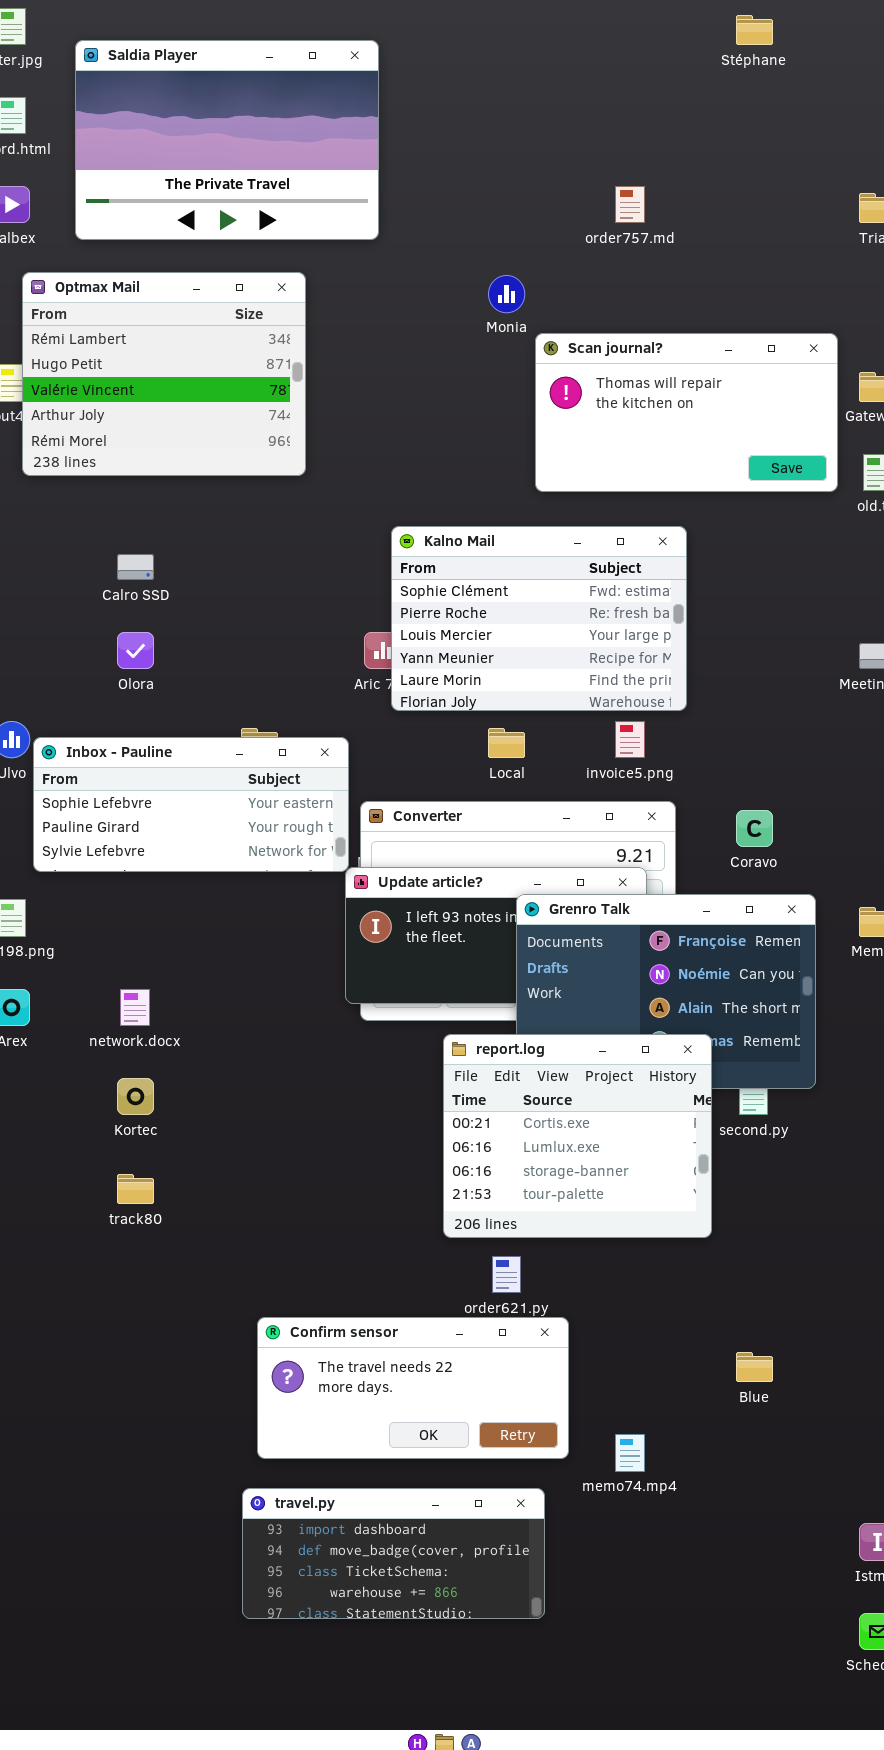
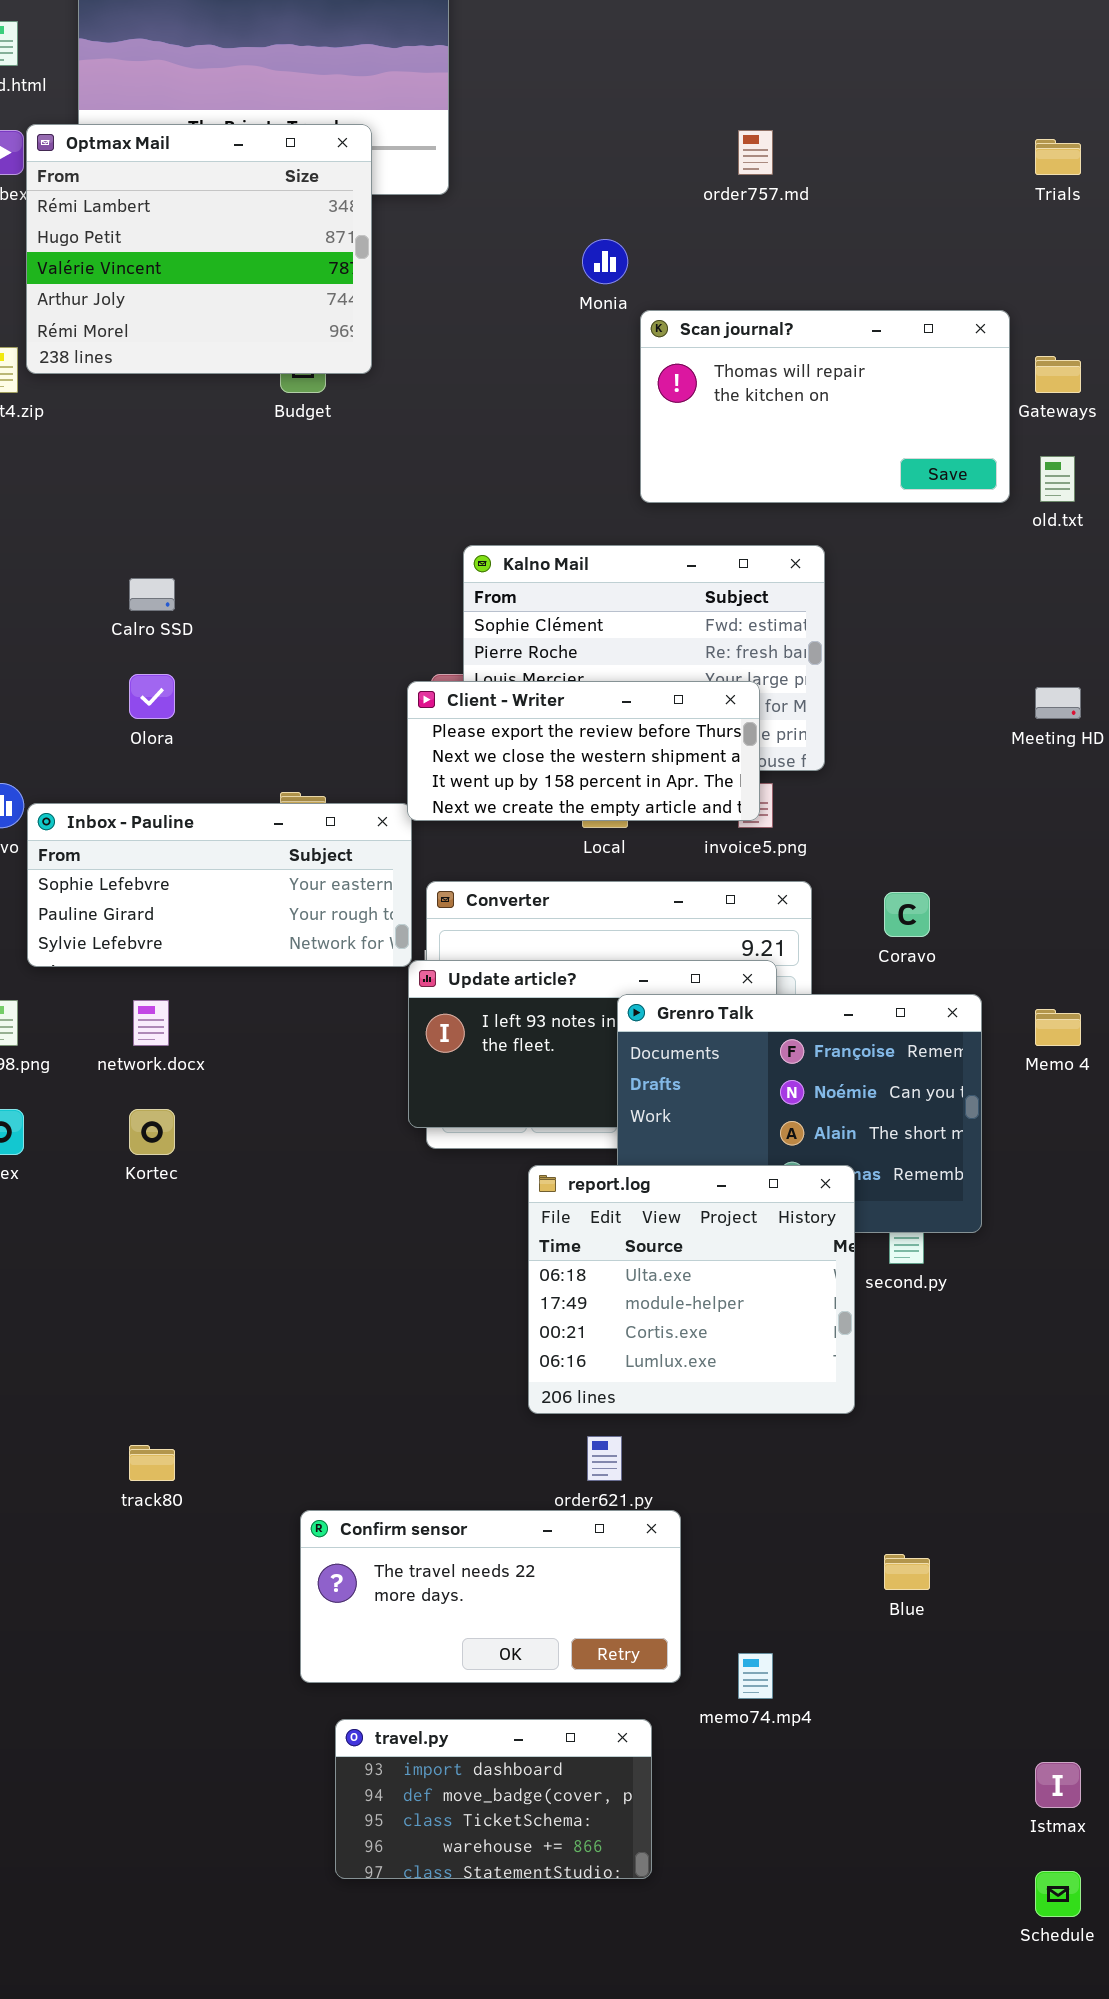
Optmax Mail: [22,272,306,476] -> [26,124,372,374], moved
Client - Writer: none -> [407,681,760,821], opened
network.docx: [120,989,150,1026] -> [133,1000,169,1046], moved
report.log: [443,1034,712,1238] -> [528,1165,855,1414], scrolled up 2 rows
Kortec: [117,1078,154,1115] -> [129,1109,175,1155], moved
track80: [117,1174,154,1204] -> [129,1445,175,1481], moved
travel.py: [242,1488,545,1619] -> [335,1719,652,1879], resized

